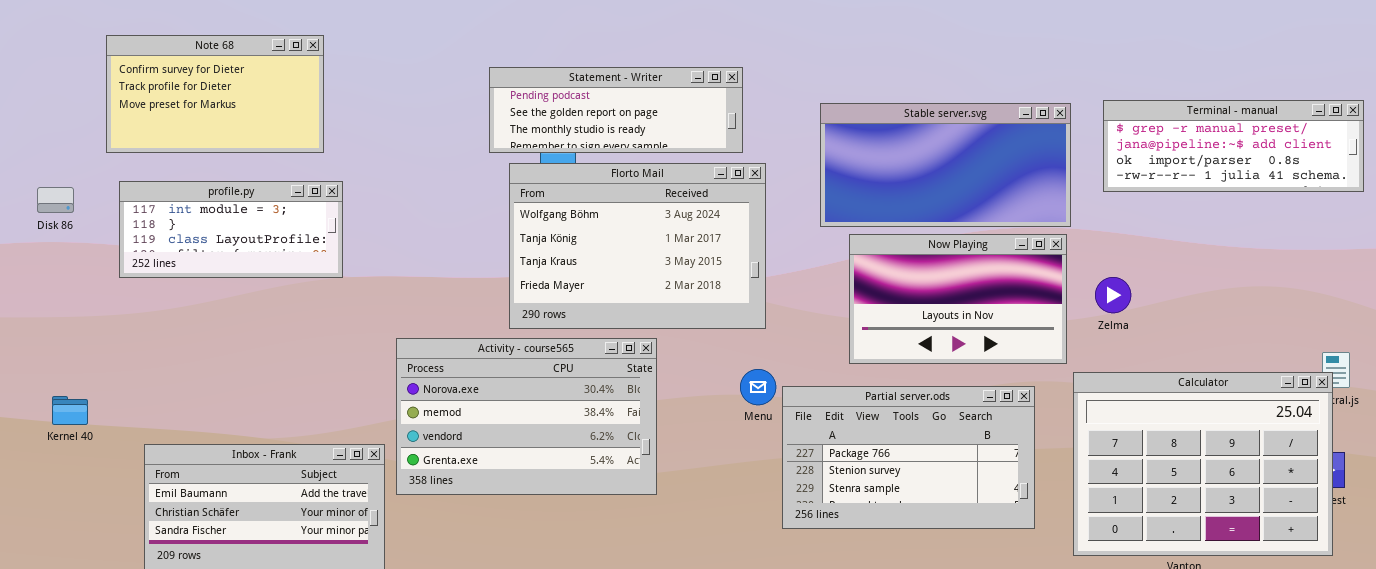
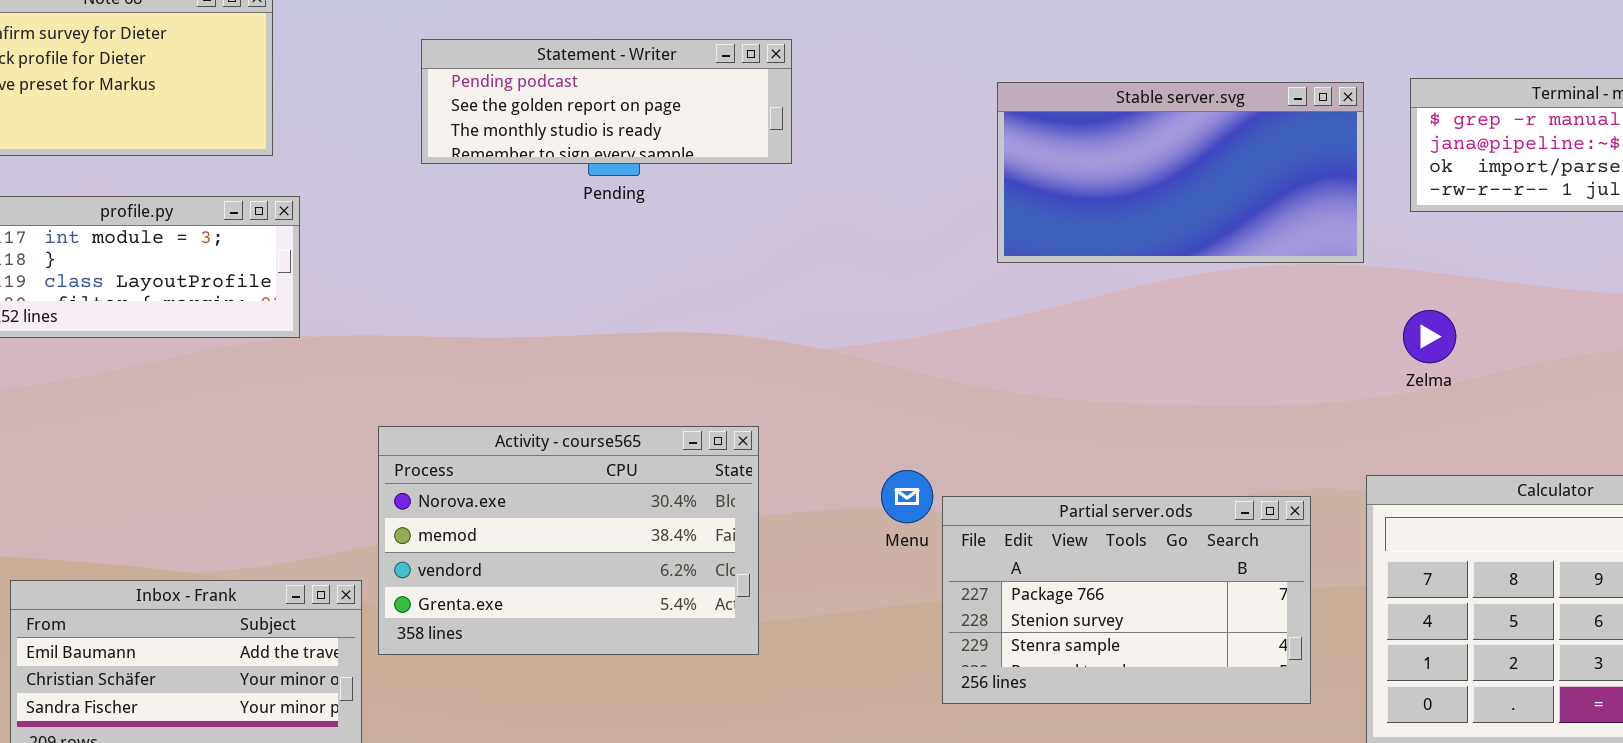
Statement - Writer: [489,67,743,153] -> [421,39,792,164], moved
Florto Mail: [509,163,766,329] -> none, closed
Now Playing: [849,234,1067,364] -> none, closed
Zelma: [1095,277,1131,313] -> [1403,310,1456,363], moved

